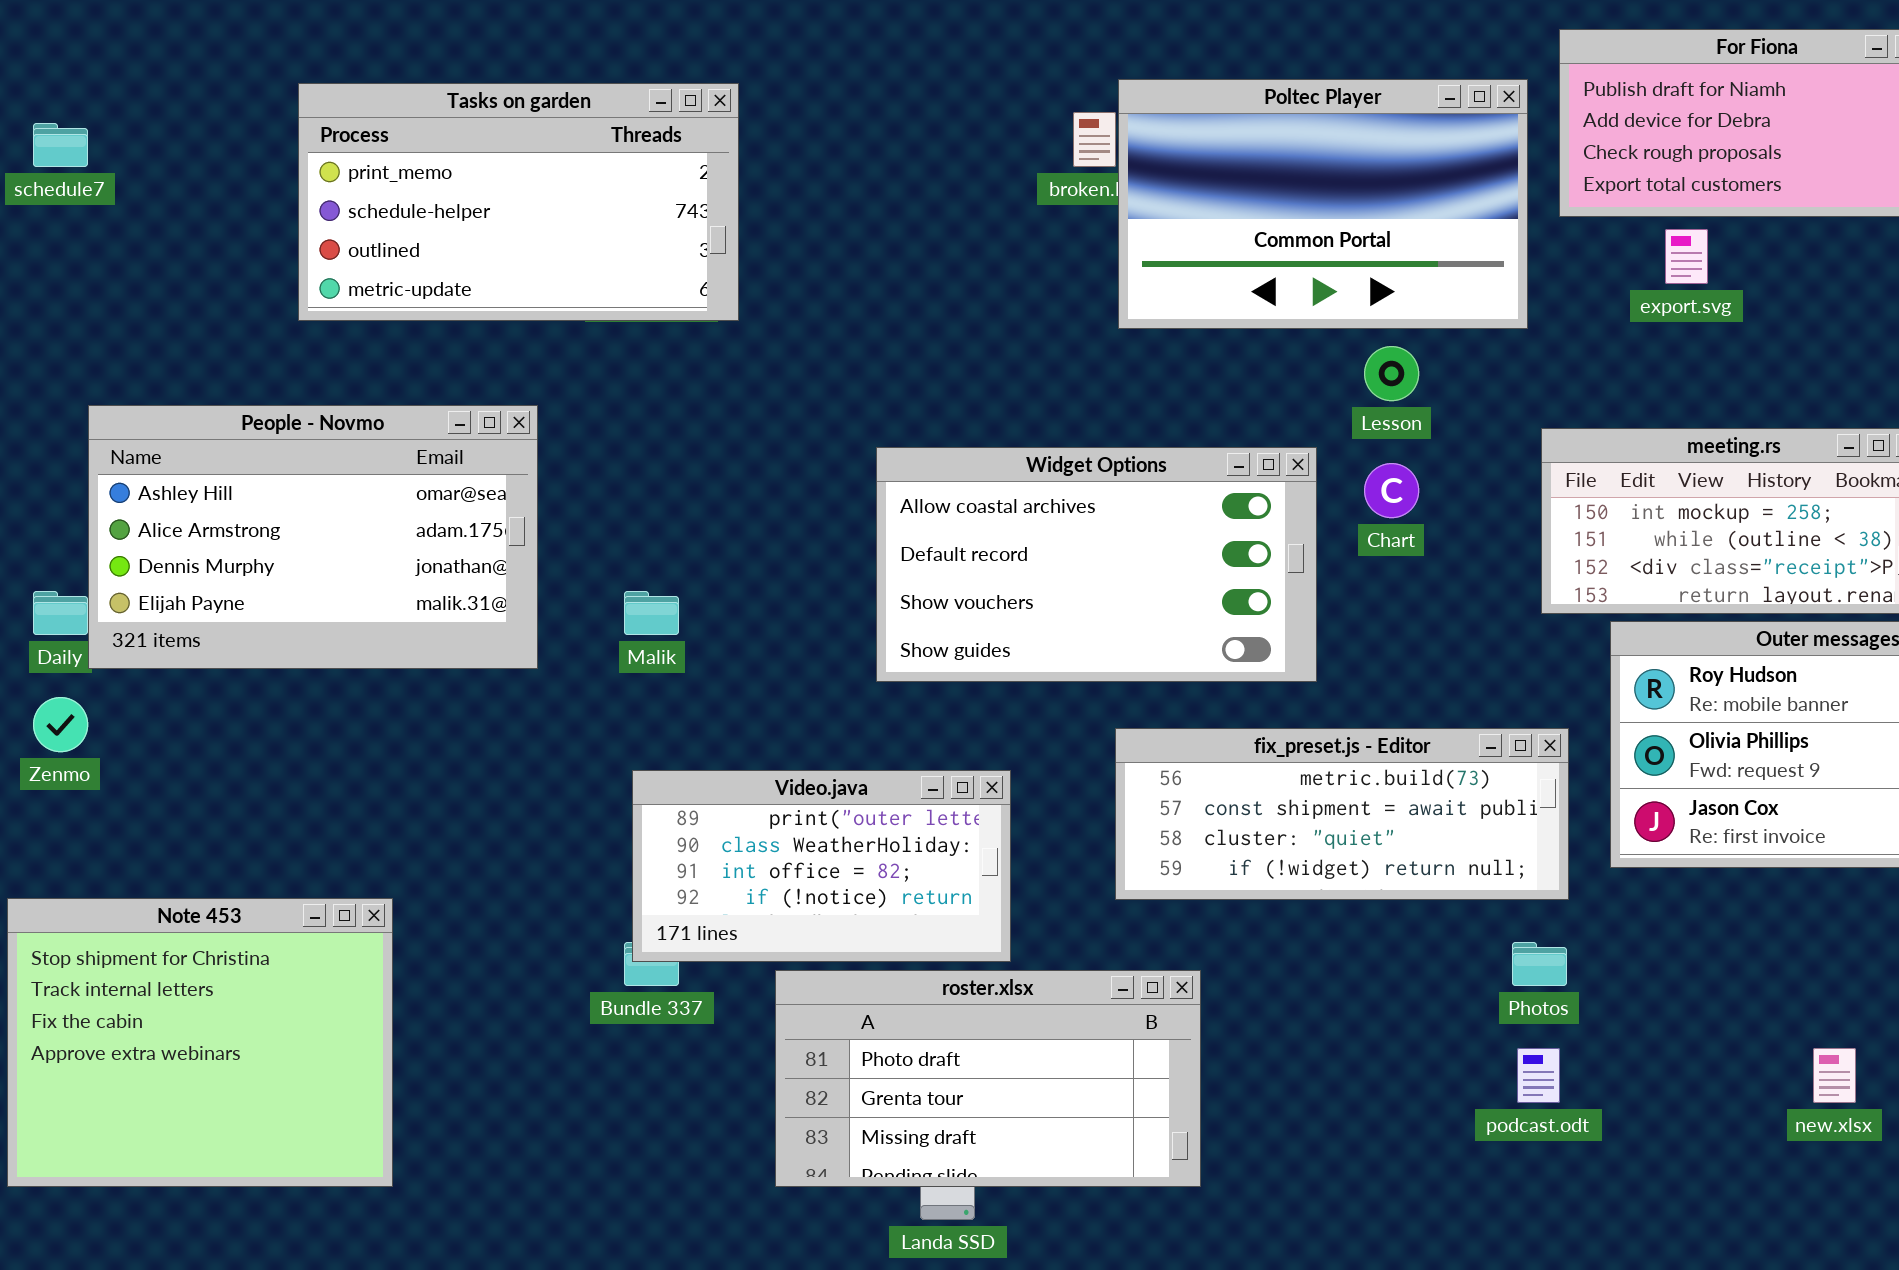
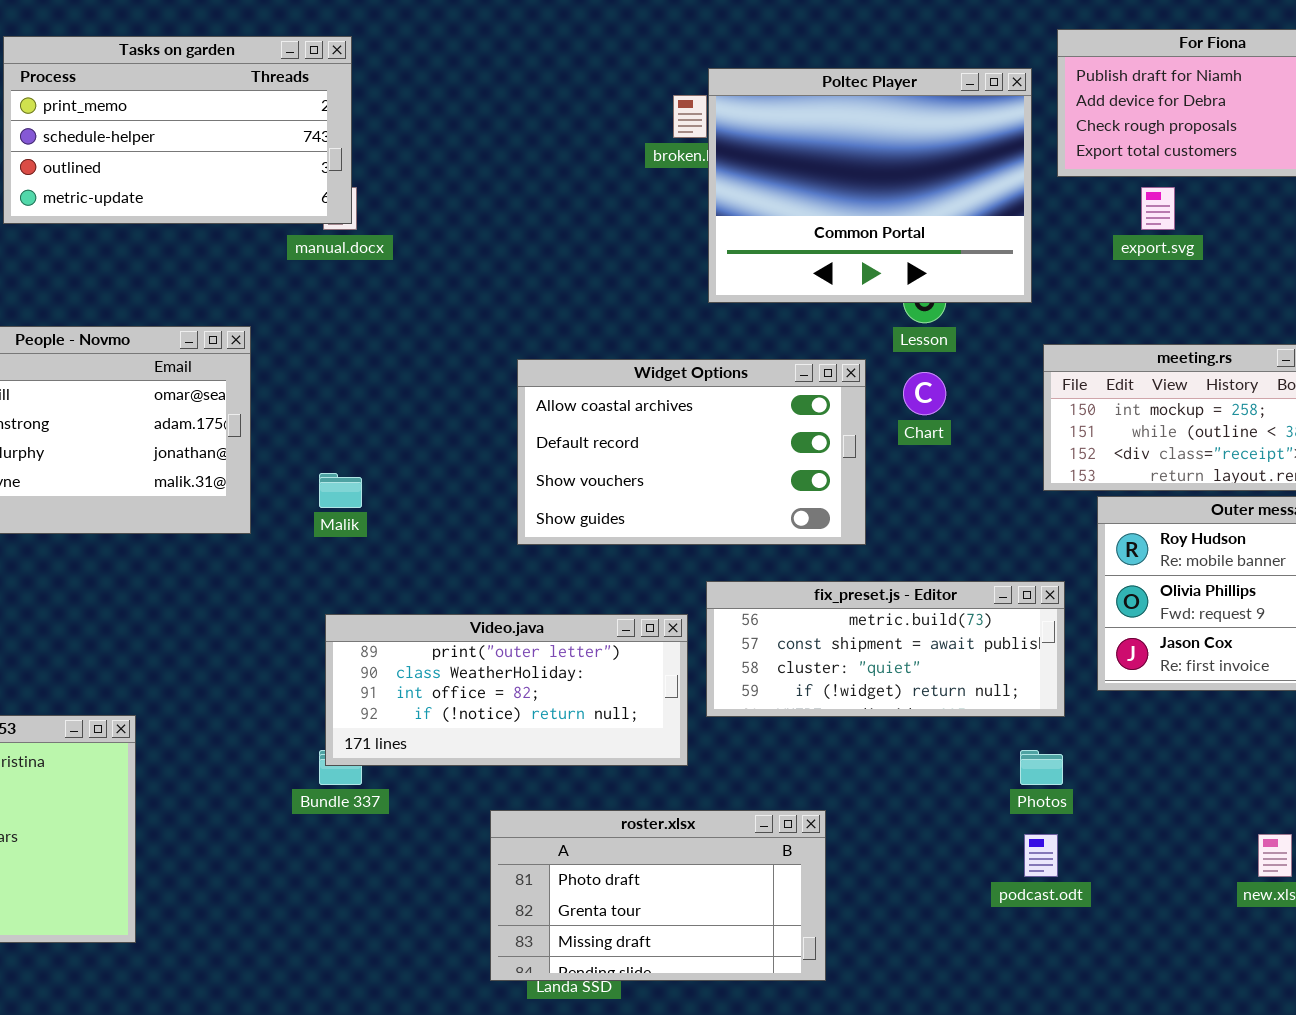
Poltec Player: [1118,79,1528,329] -> [708,68,1032,303], resized
Tasks on garden: [298,83,739,321] -> [3,36,352,224], moved
Video.java: [632,770,1011,962] -> [325,614,688,766], resized
roster.xlsx: [775,970,1201,1187] -> [490,810,826,981], moved

